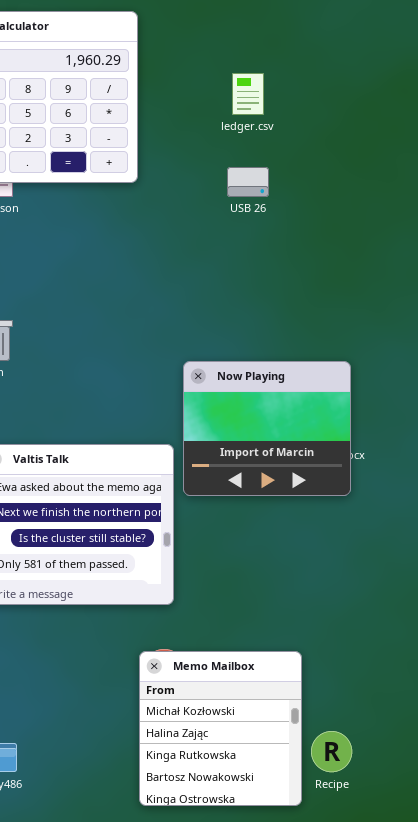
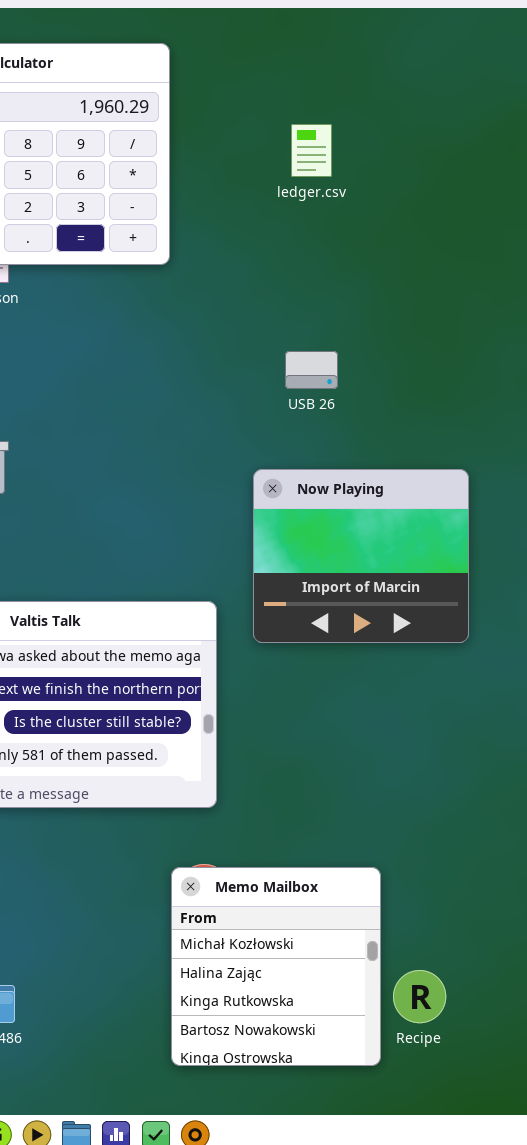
USB 26: [227,167,269,197] -> [285,351,338,389], moved
Now Playing: [183,361,351,496] -> [253,469,469,643], moved

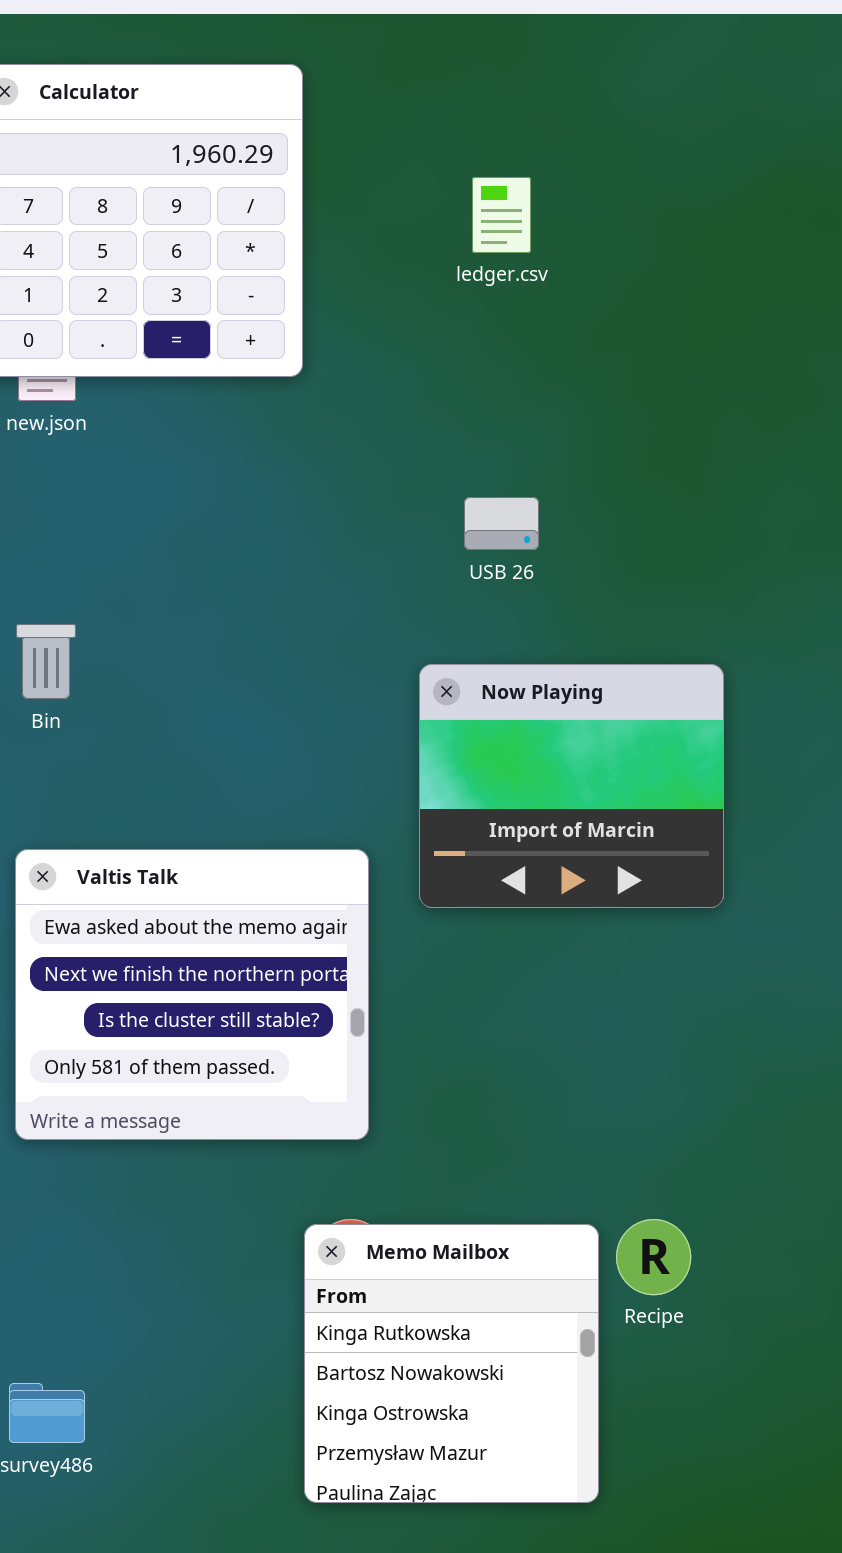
Memo Mailbox: [171,867,381,1066] -> [304,1224,599,1503], scrolled down 2 rows
Recipe: [393,970,446,1023] -> [616,1219,691,1295], moved

